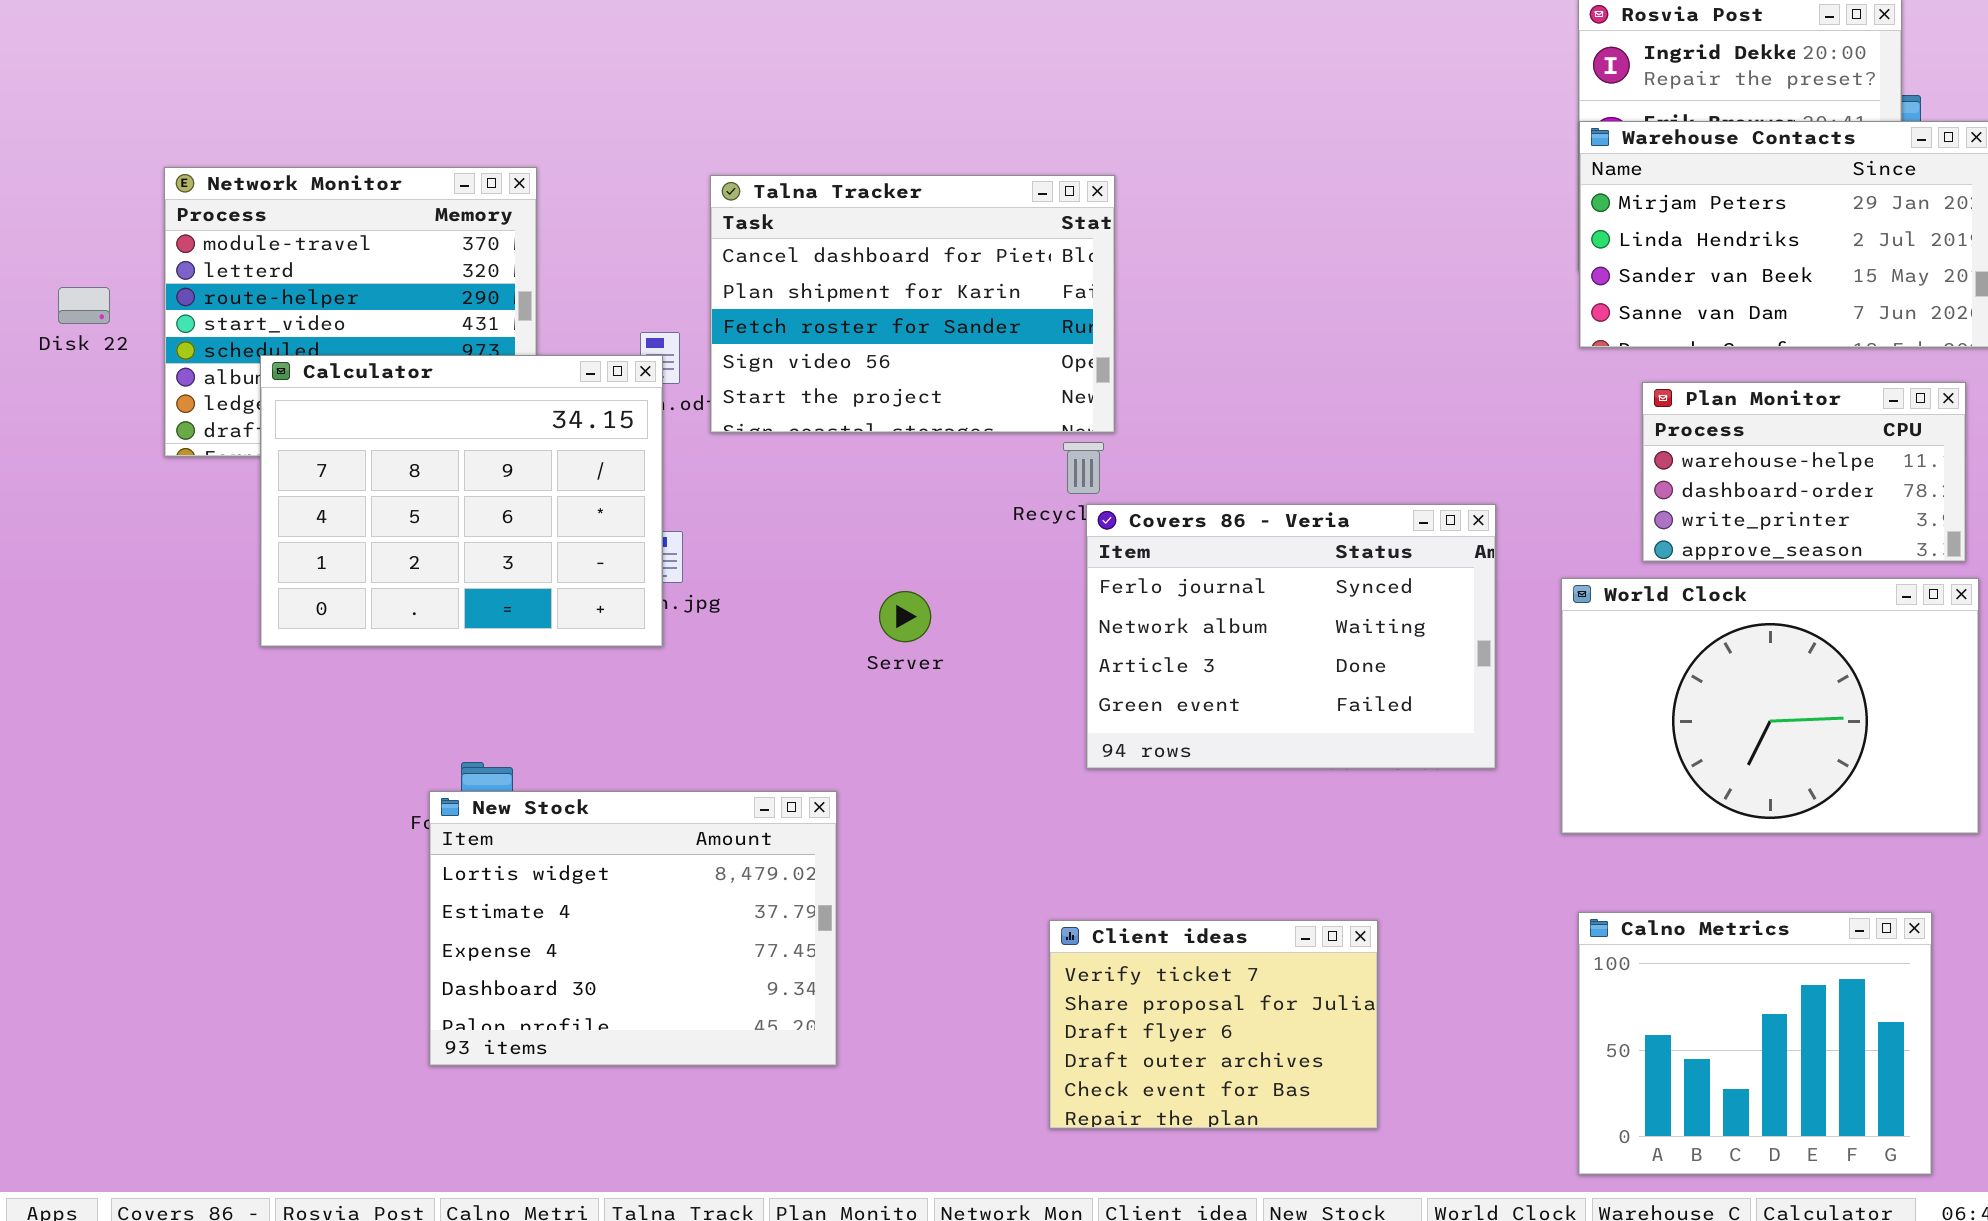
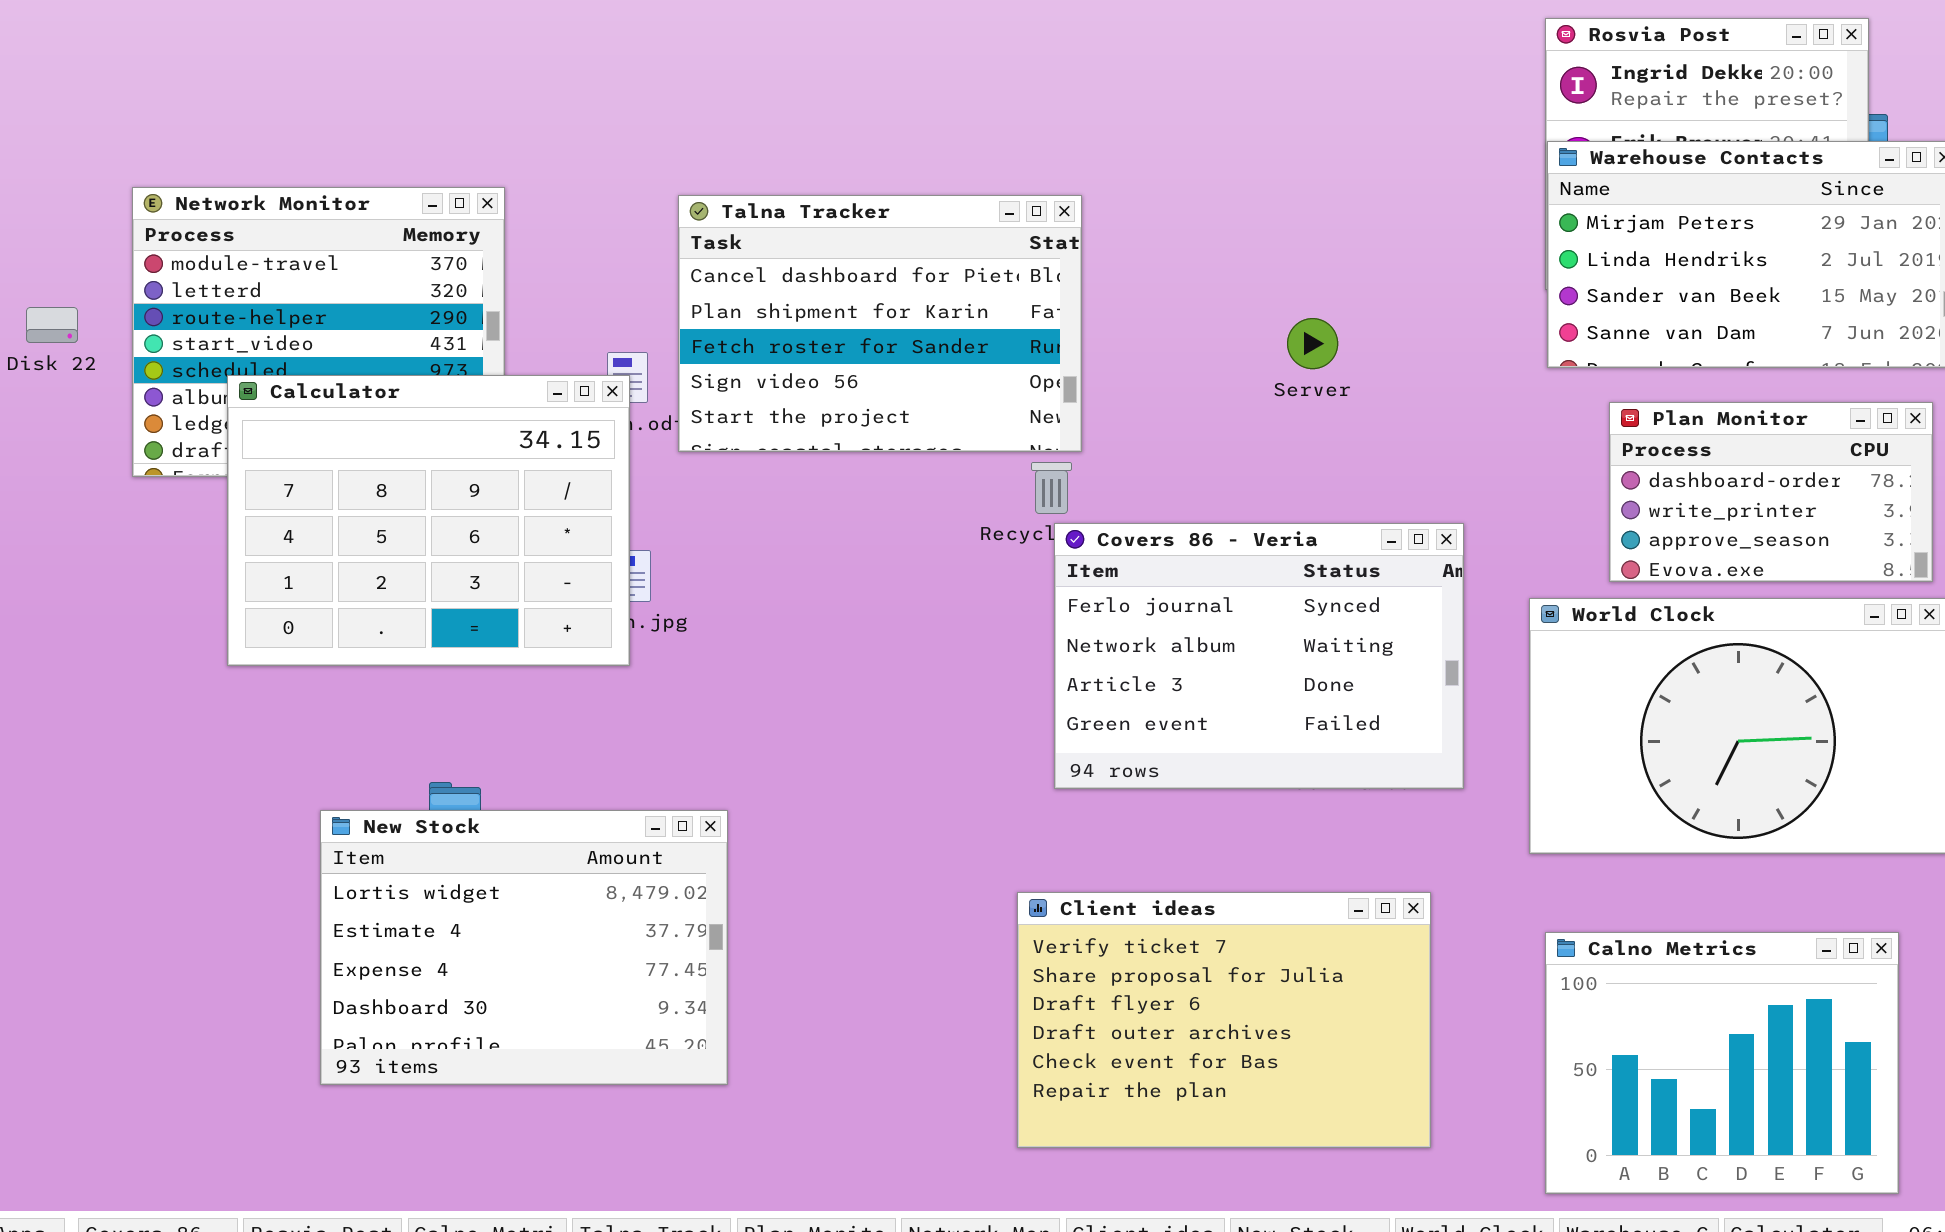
Plan Monitor: [1642,382,1966,562] -> [1609,402,1933,582], scrolled down 1 row
Server: [879,591,931,642] -> [1287,318,1338,369], moved
New Stock: [429,791,837,1066] -> [320,810,728,1085], moved
Client ideas: [1049,920,1378,1129] -> [1017,892,1431,1148], resized

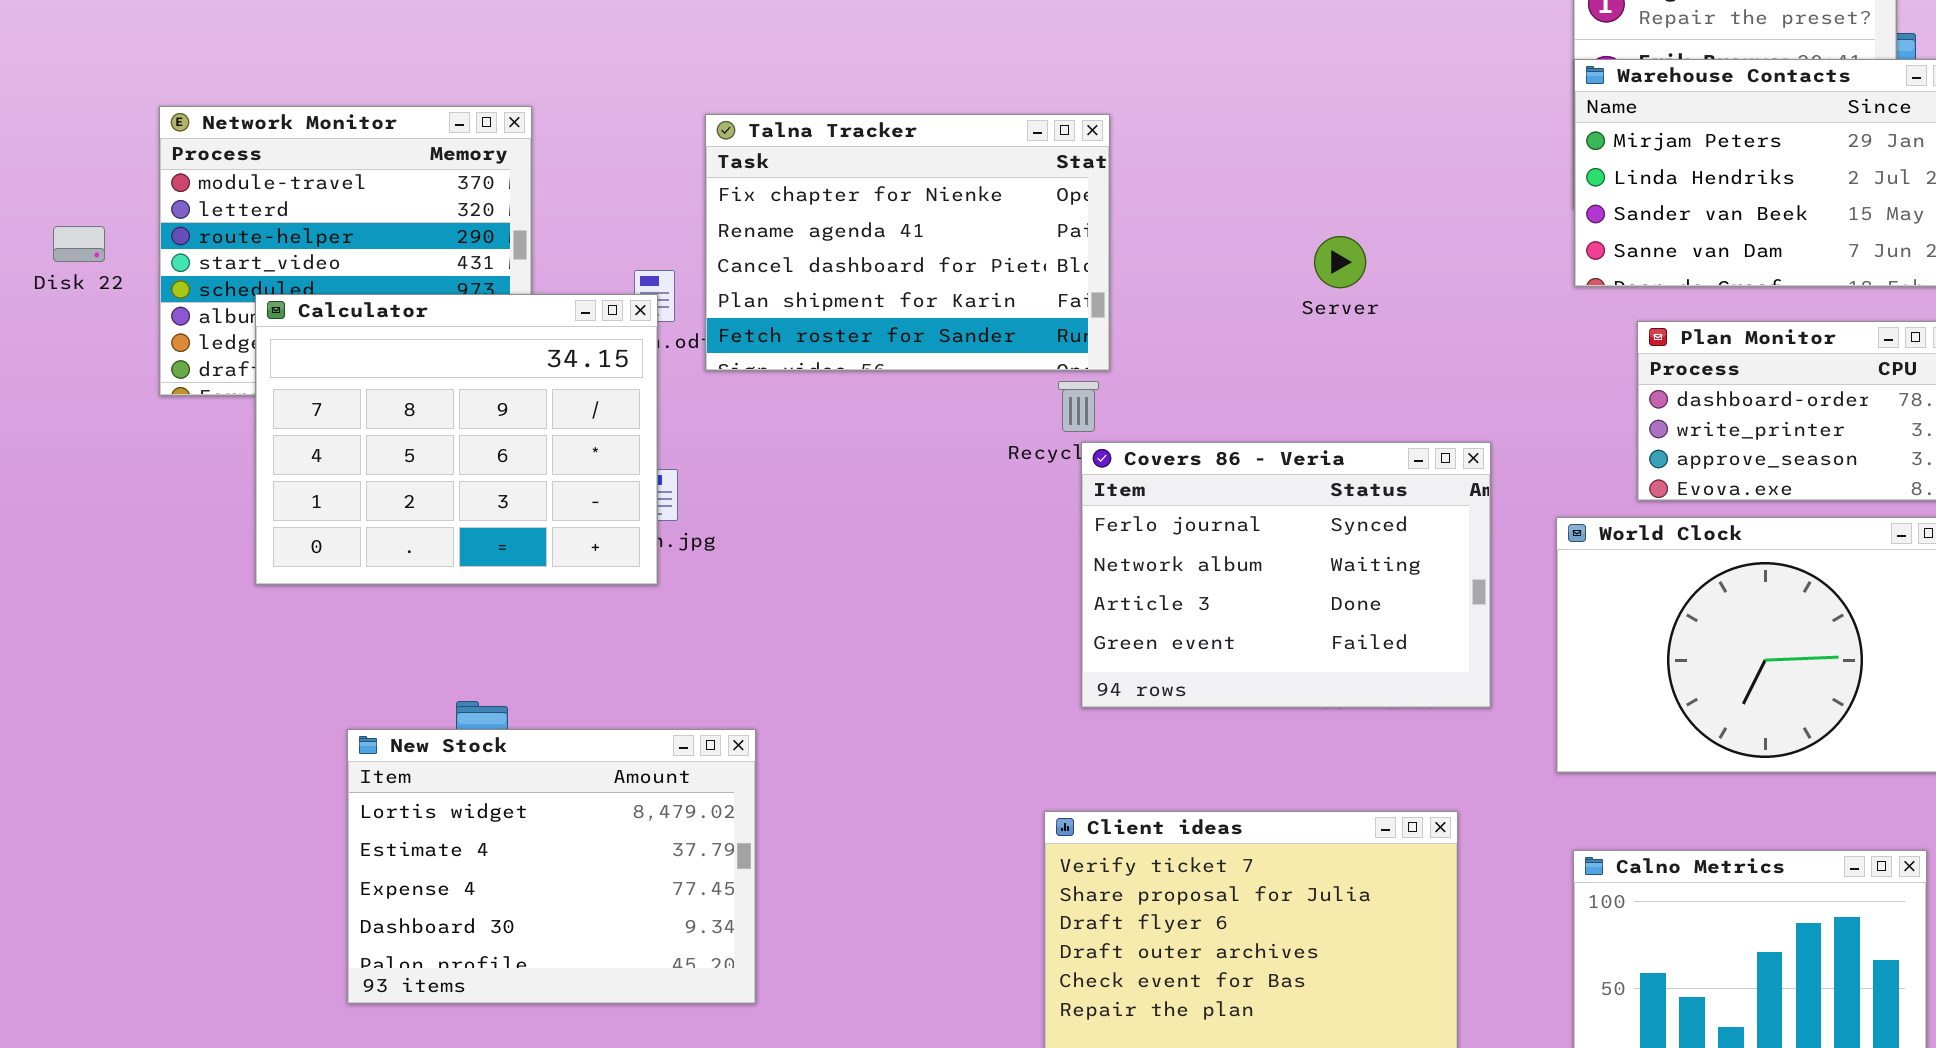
Talna Tracker: [678,195,1082,452] -> [705,114,1110,371], scrolled up 2 rows

